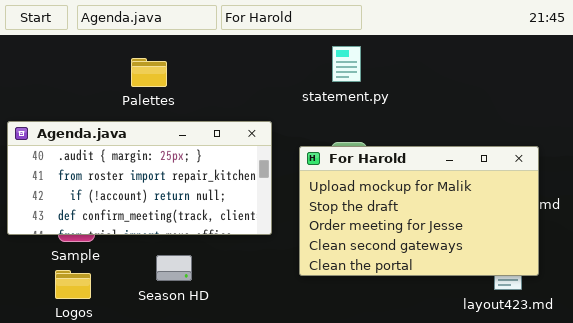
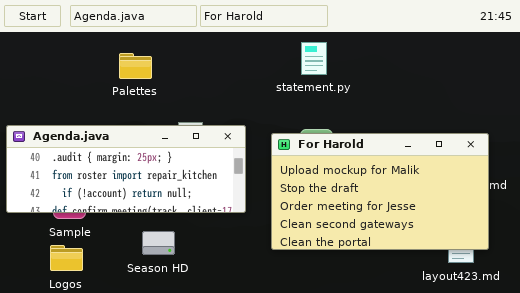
Agenda.java: [7,121,272,235] -> [6,125,246,213], resized

